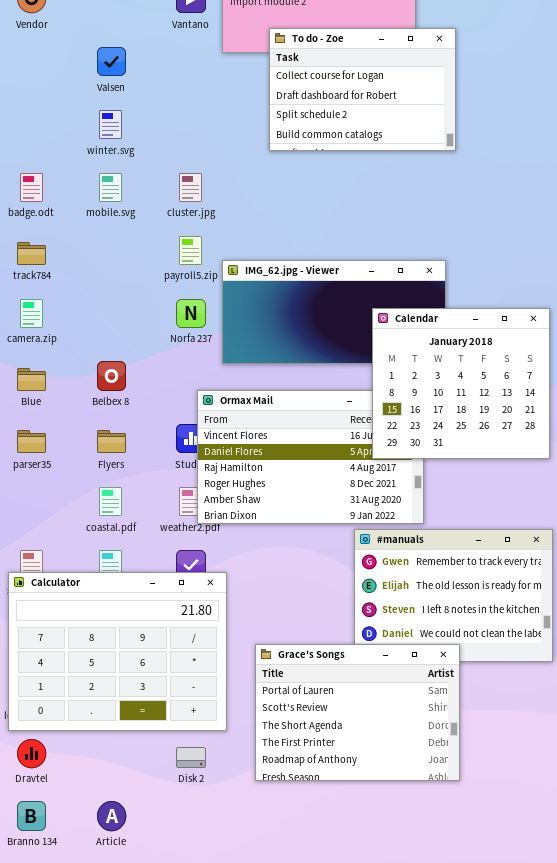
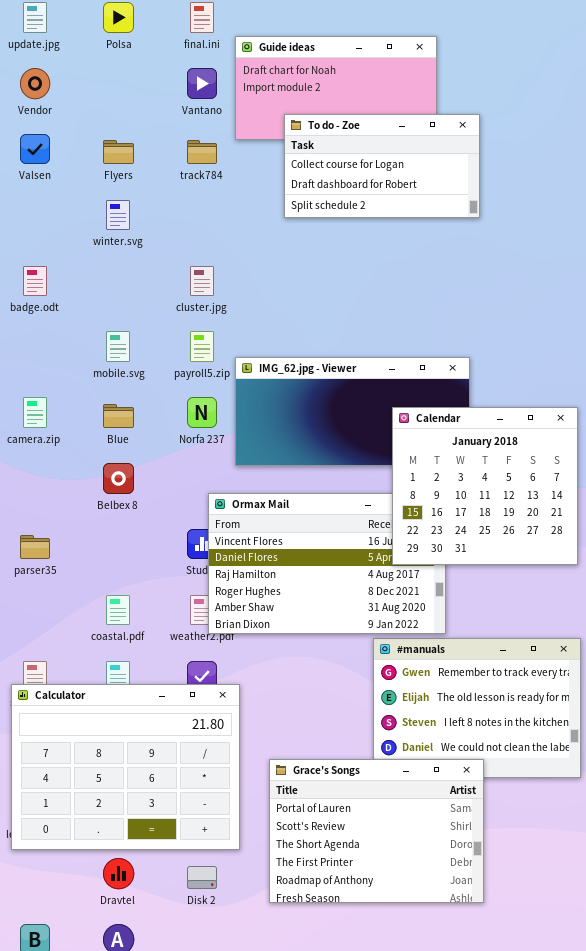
To do - Zoe: [269,28,456,151] -> [284,114,480,218], resized
Valsen: [97,47,126,76] -> [20,134,50,164], moved
mobile.svg: [99,173,122,202] -> [106,331,130,362], moved
track784: [17,242,46,265] -> [187,140,217,164], moved
Blue: [17,368,46,391] -> [103,404,134,428], moved
Flyers: [97,430,126,453] -> [103,140,134,164], moved
Dravtel: [17,739,46,768] -> [103,858,134,889], moved

